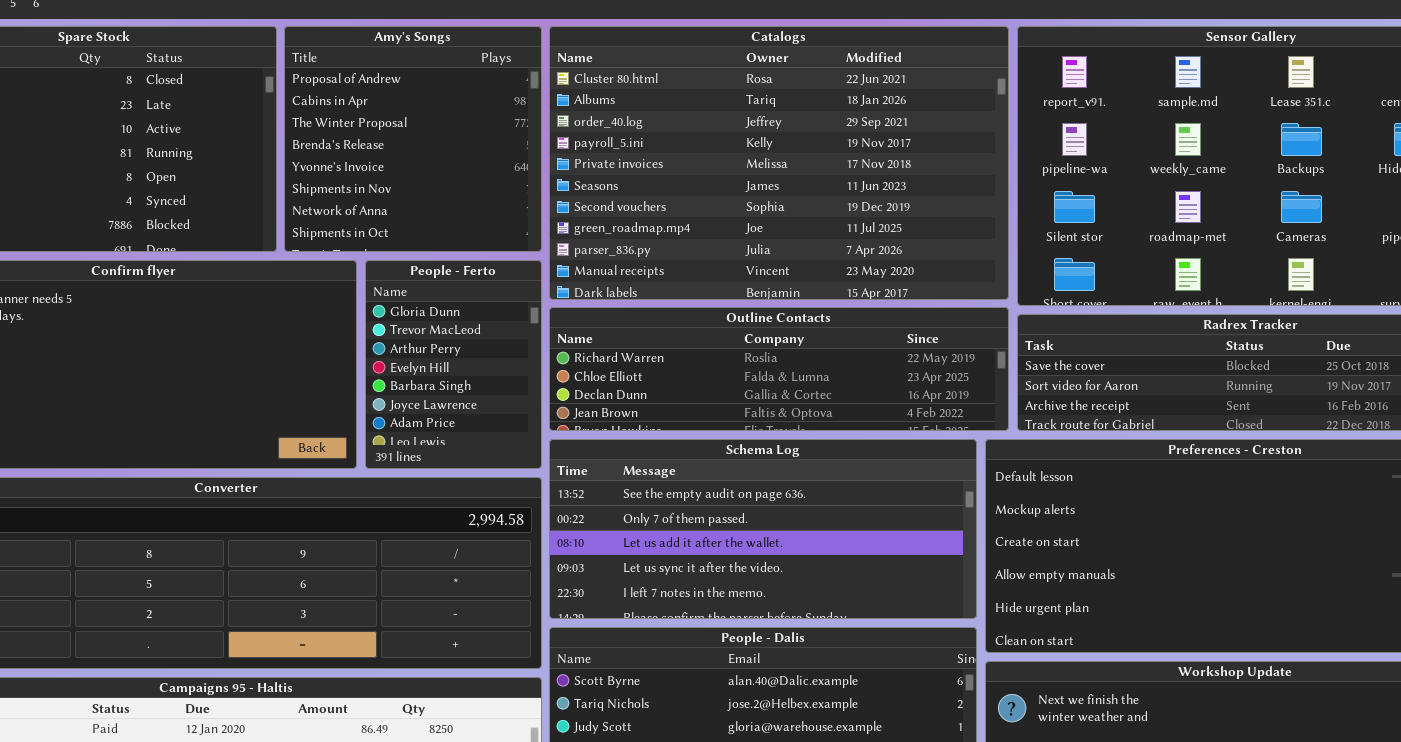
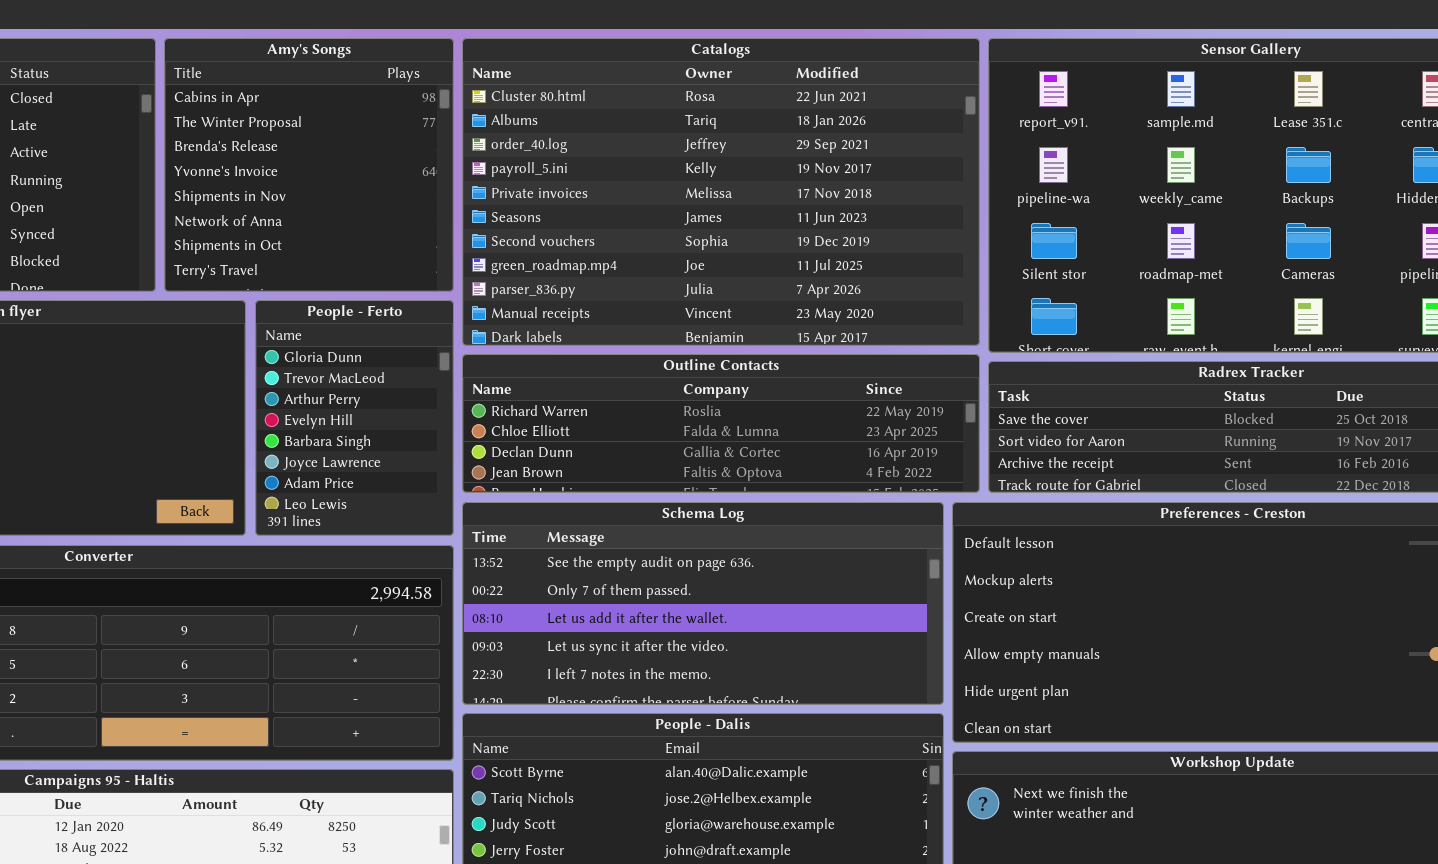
Amy's Songs: [284,26,542,252] -> [164,38,454,292], scrolled down 1 row

